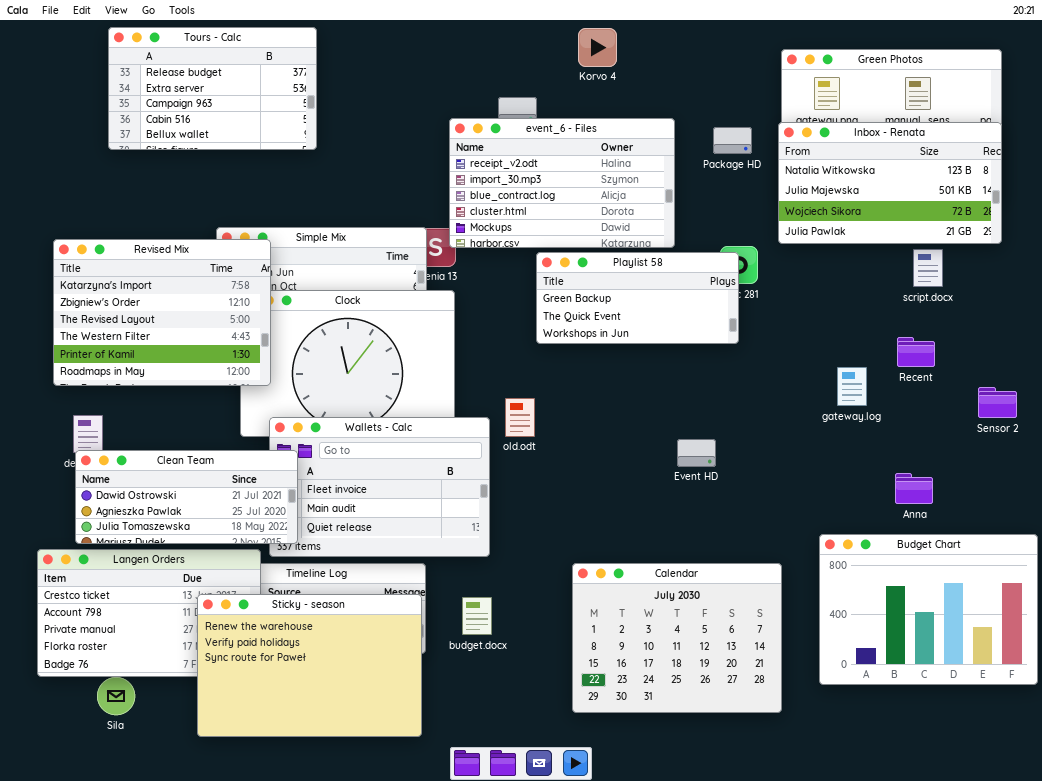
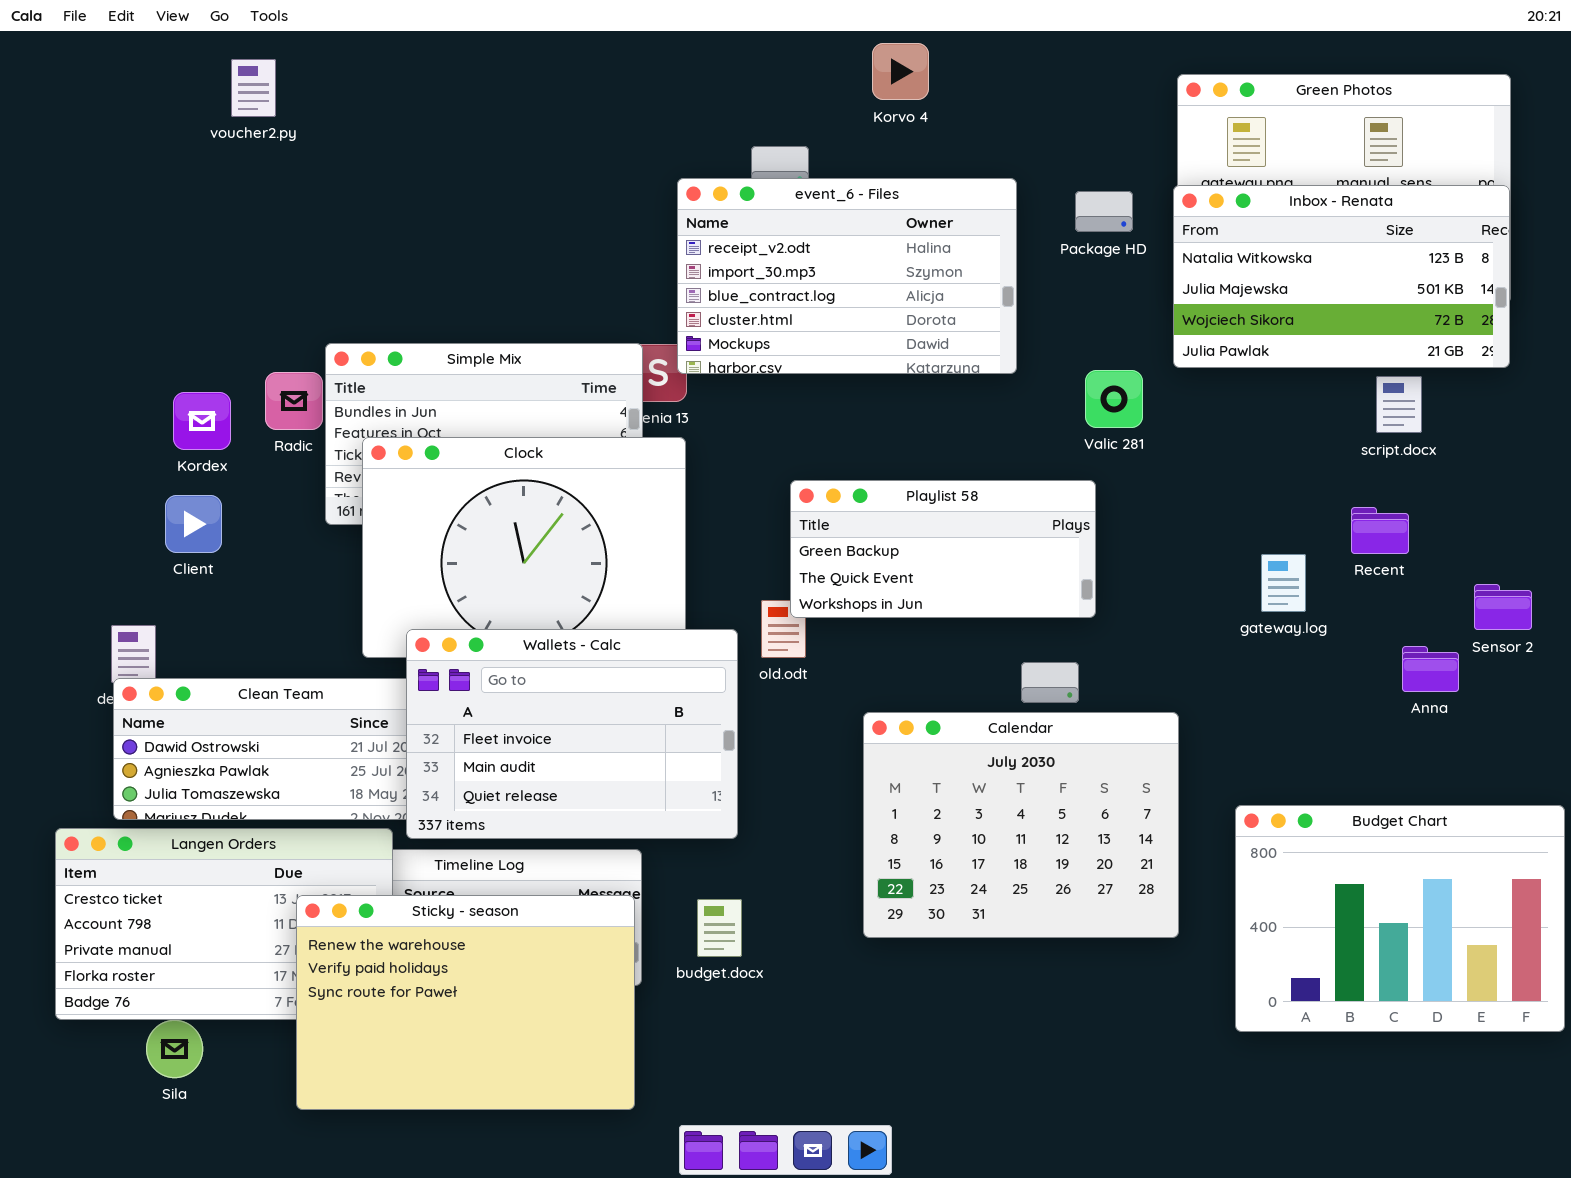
Tours - Calc: [108,27,317,150] -> none, closed
Revised Mix: [53,239,271,386] -> none, closed
Playlist 58: [536,252,739,344] -> [790,480,1096,618], moved
Wallets - Calc: [269,417,490,557] -> [406,629,738,839], raised
Anna: [895,473,933,504] -> [1402,646,1459,692], moved
Calendar: [572,563,782,713] -> [863,712,1179,938], moved

